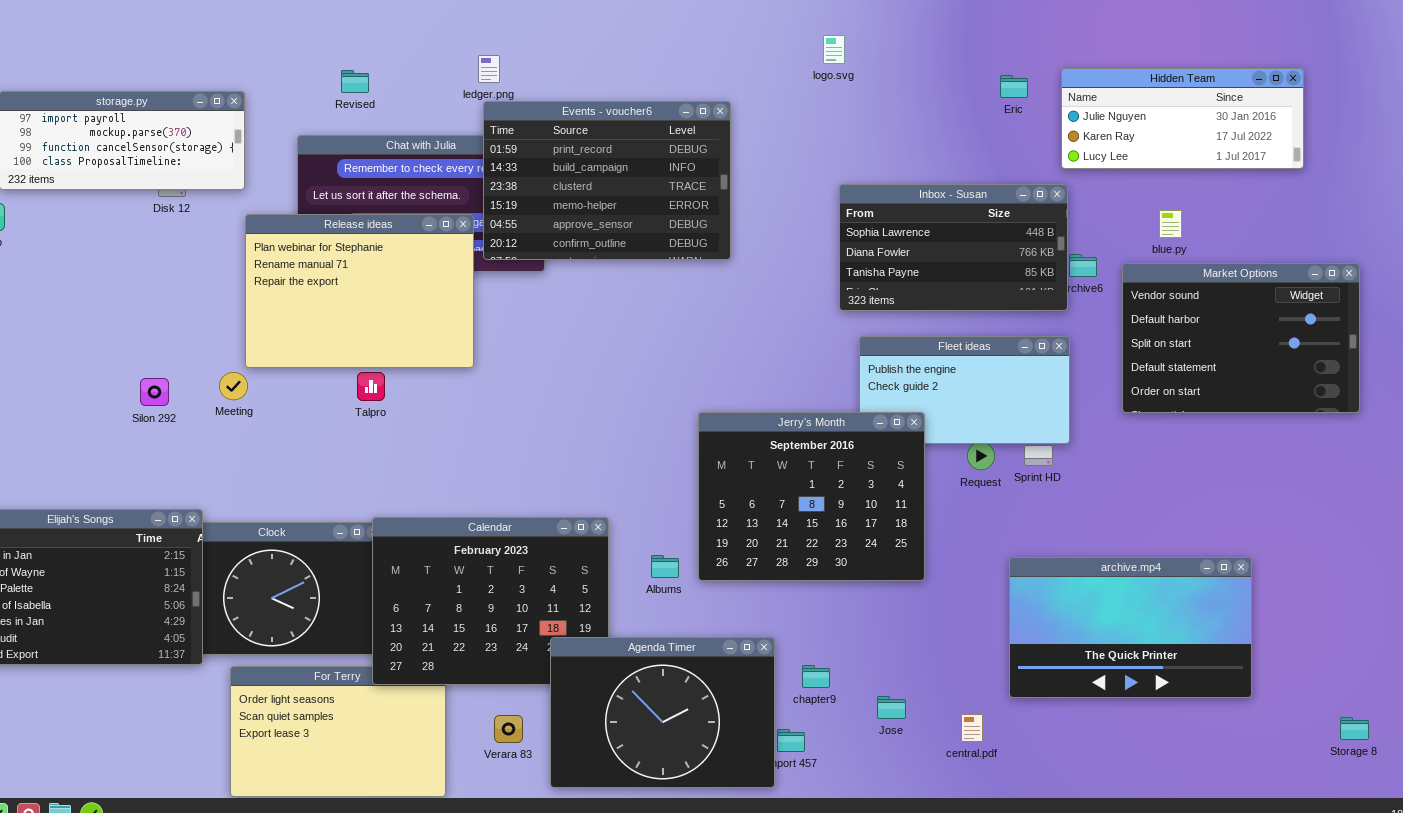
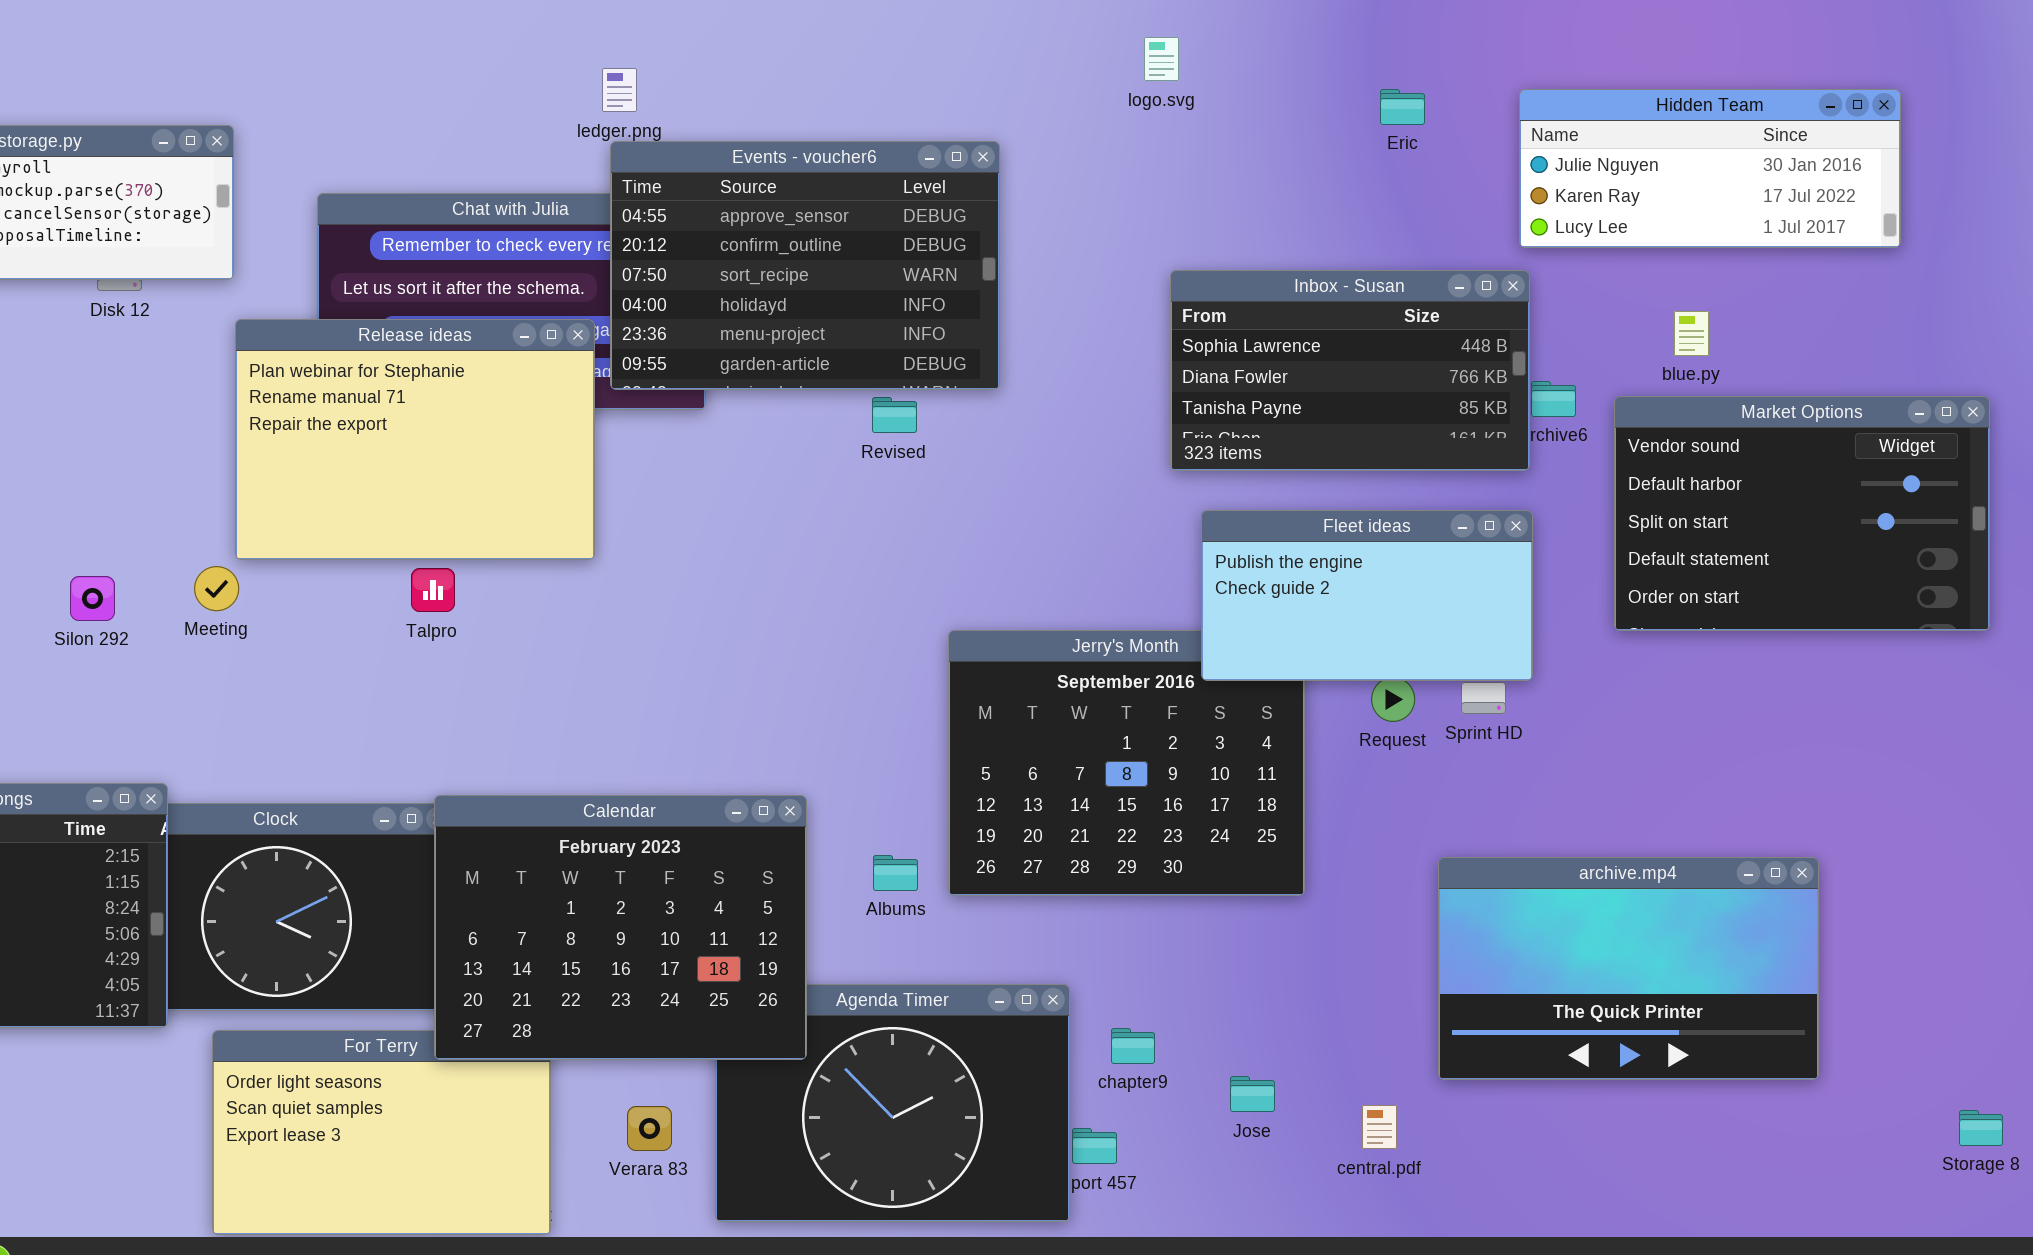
Revised: [341,70,369,93] -> [872,397,917,433], moved
Eric: [1000,75,1028,98] -> [1380,89,1425,125], moved
Events - voucher6: [483,101,731,260] -> [610,141,1000,390], scrolled down 4 rows
Fleet ideas: [859,336,1070,444] -> [1201,510,1533,681], raised
Calendar: [372,517,609,685] -> [434,795,807,1060], raised

